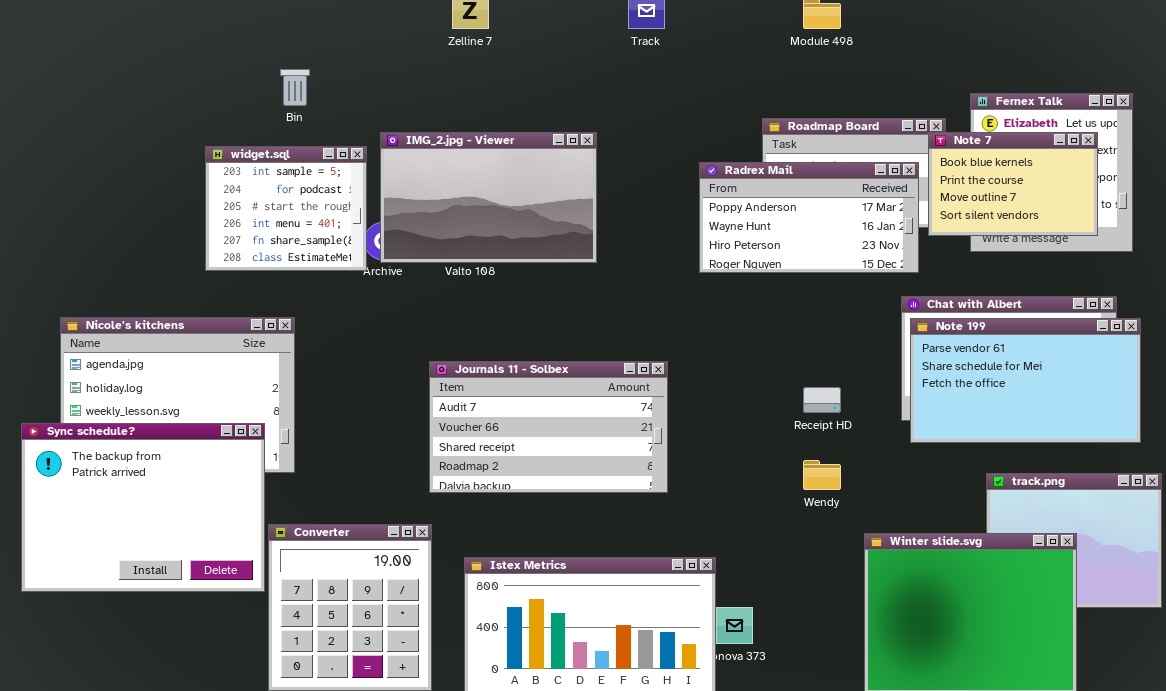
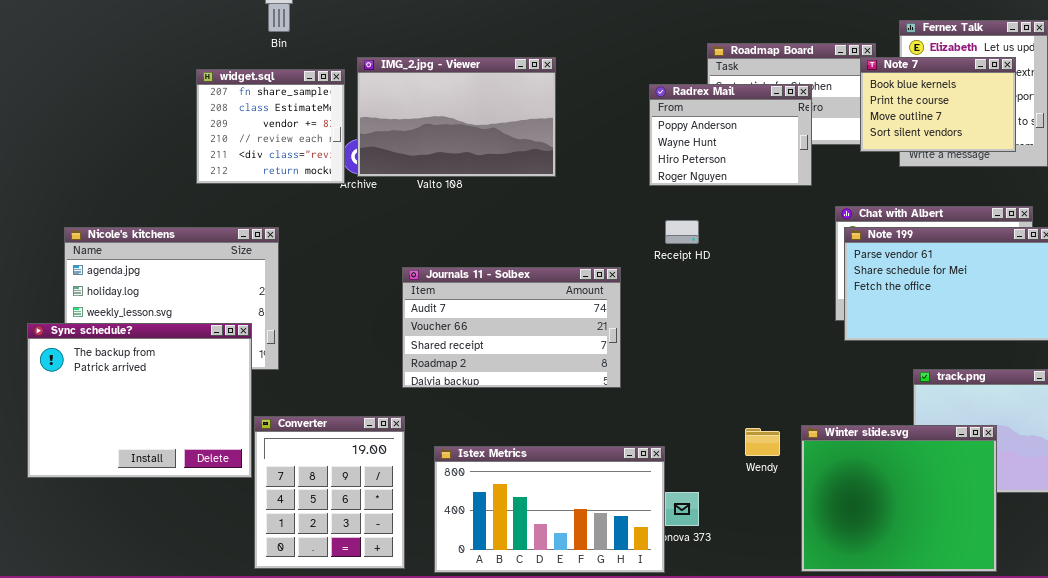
widget.sql: [205,146,367,271] -> [196,69,345,184], scrolled down 4 rows
Radrex Mail: [699,162,919,273] -> [649,84,812,186], resized
Receipt HD: [803,387,841,413] -> [665,220,699,244], moved
Wendy: [803,460,841,490] -> [745,428,780,456], moved

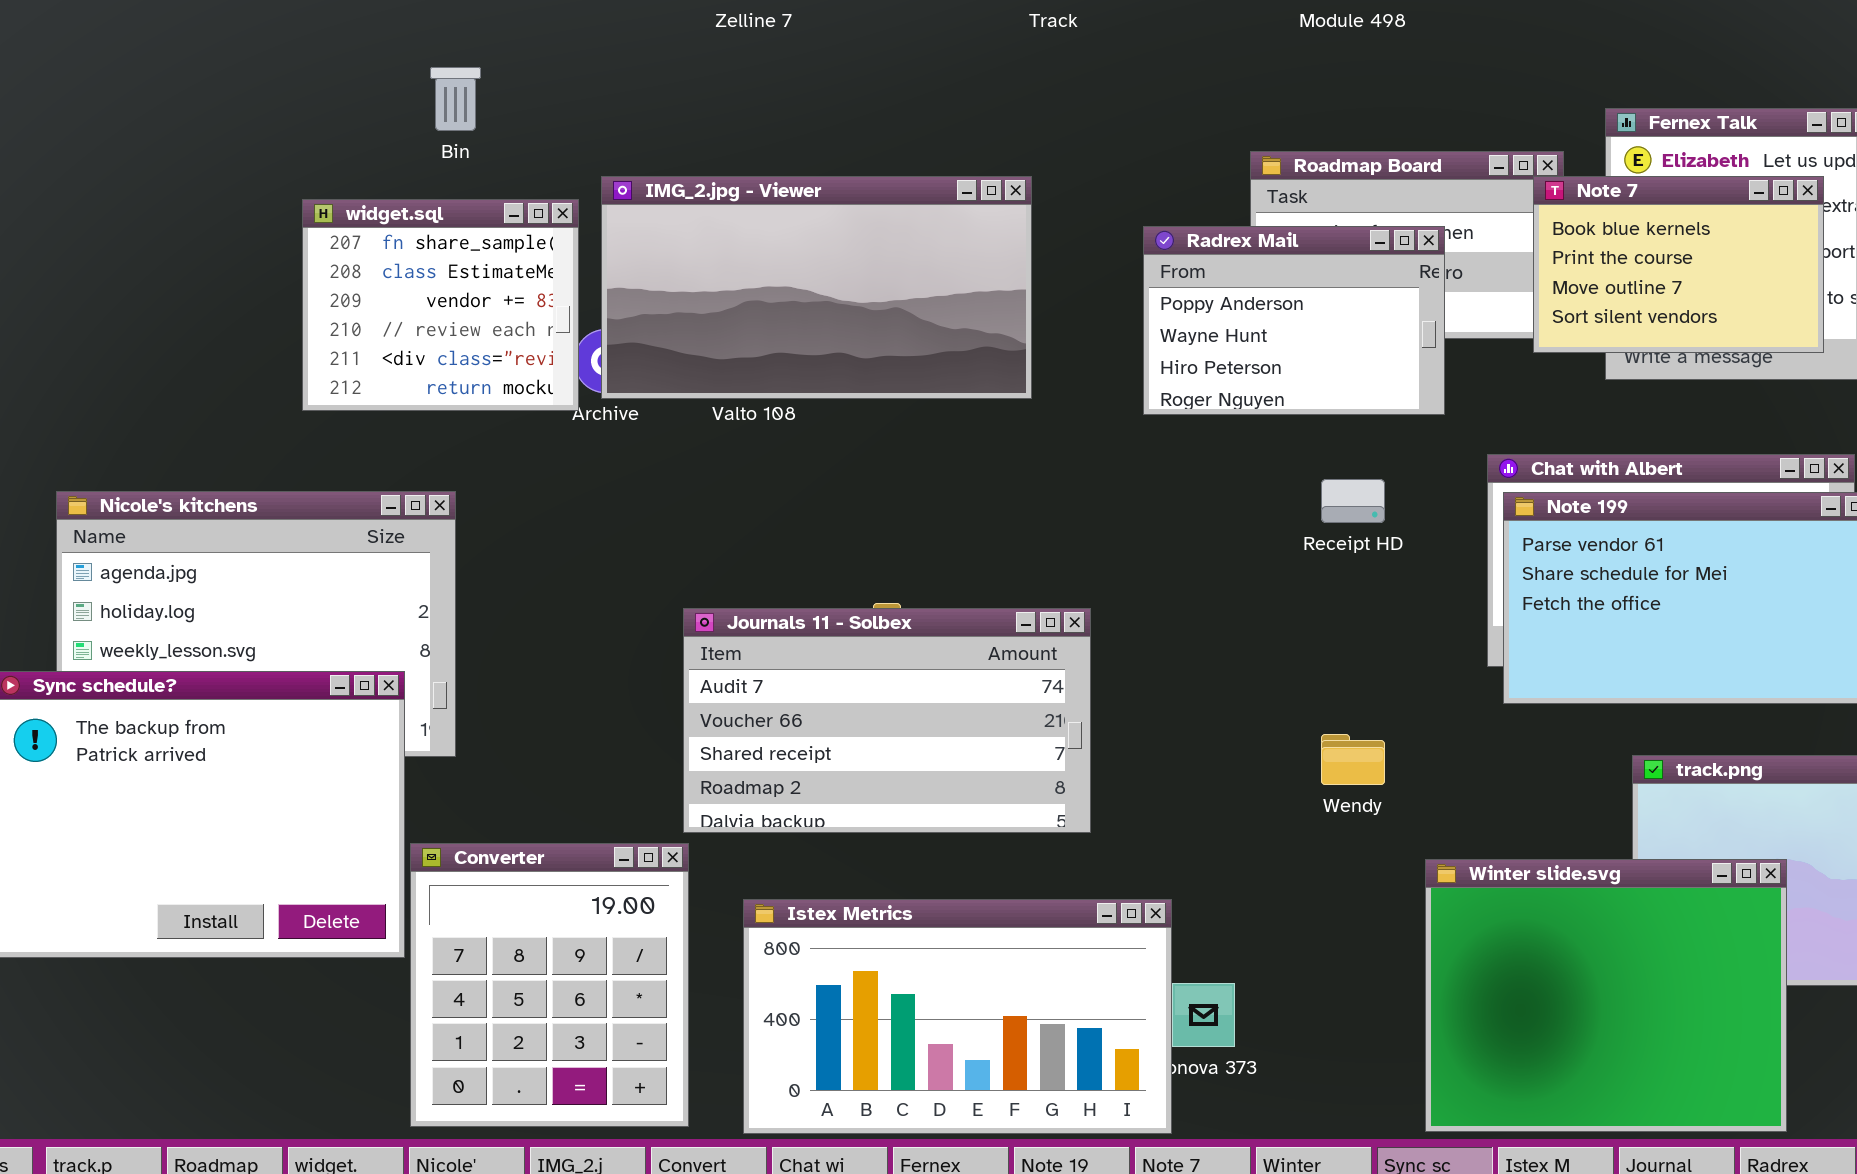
IMG_2.jpg - Viewer: [357,57,556,177] -> [601,176,1032,399], resized
Receipt HD: [665,220,699,244] -> [1321,479,1385,523], moved
Journals 11 - Solbex: [402,267,621,388] -> [683,608,1091,833], moved
Wendy: [745,428,780,456] -> [1321,734,1385,785], moved

